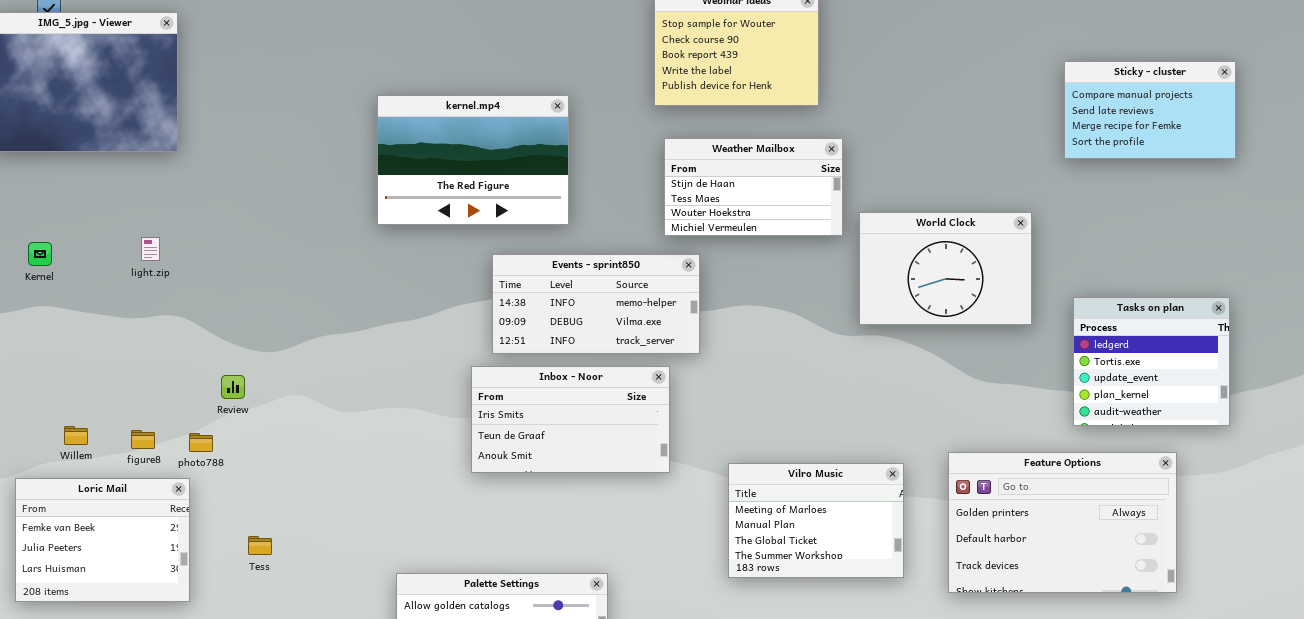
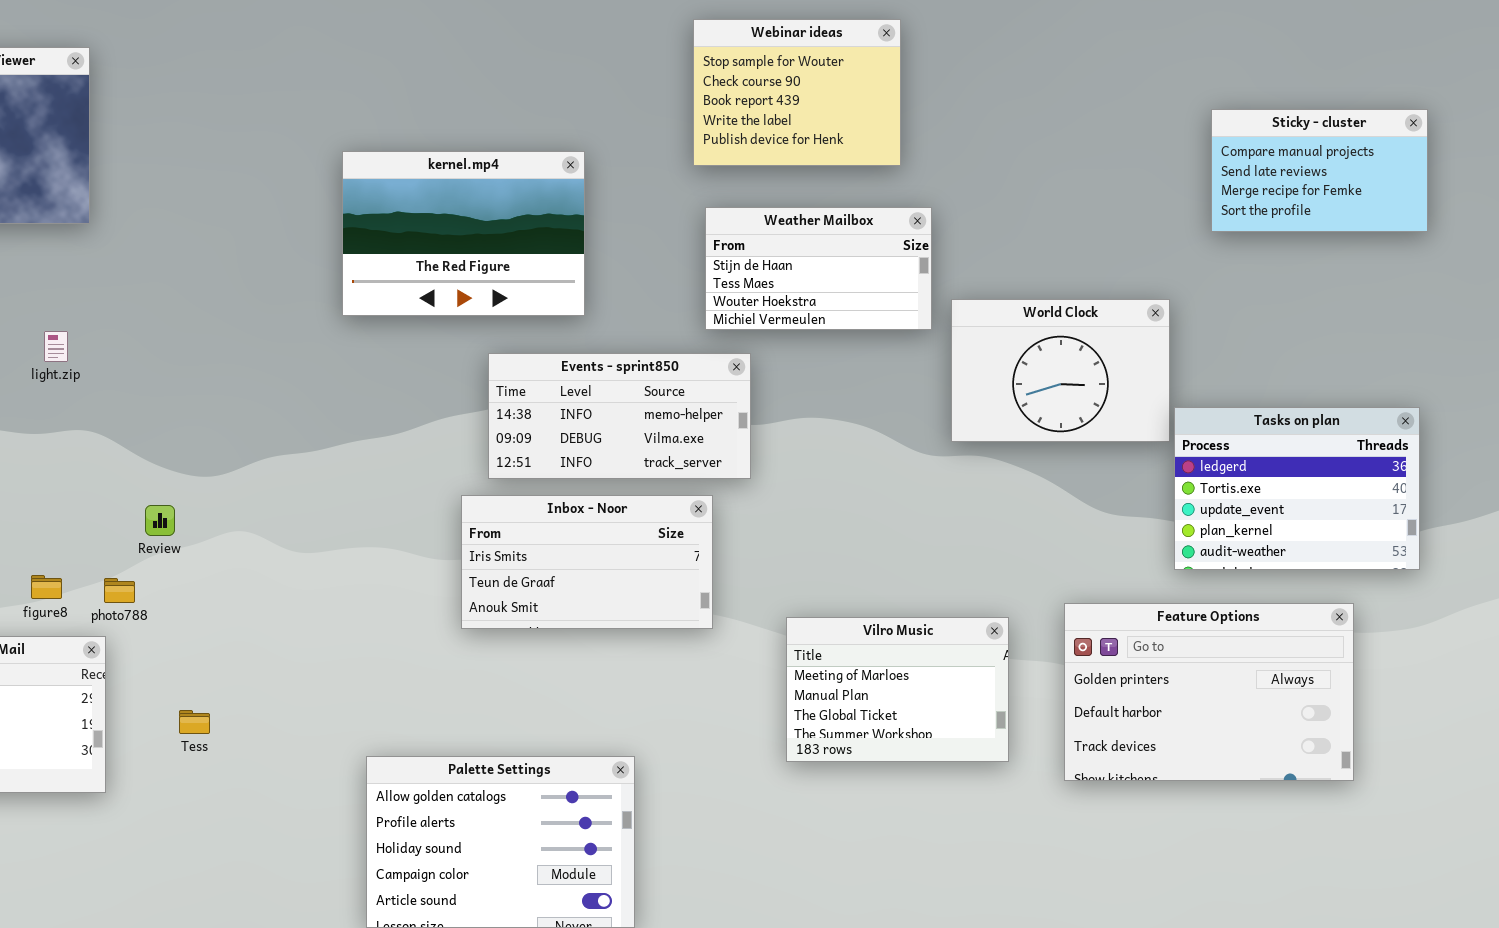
Tasks on plan: [1073,297,1230,426] -> [1174,407,1420,570], resized

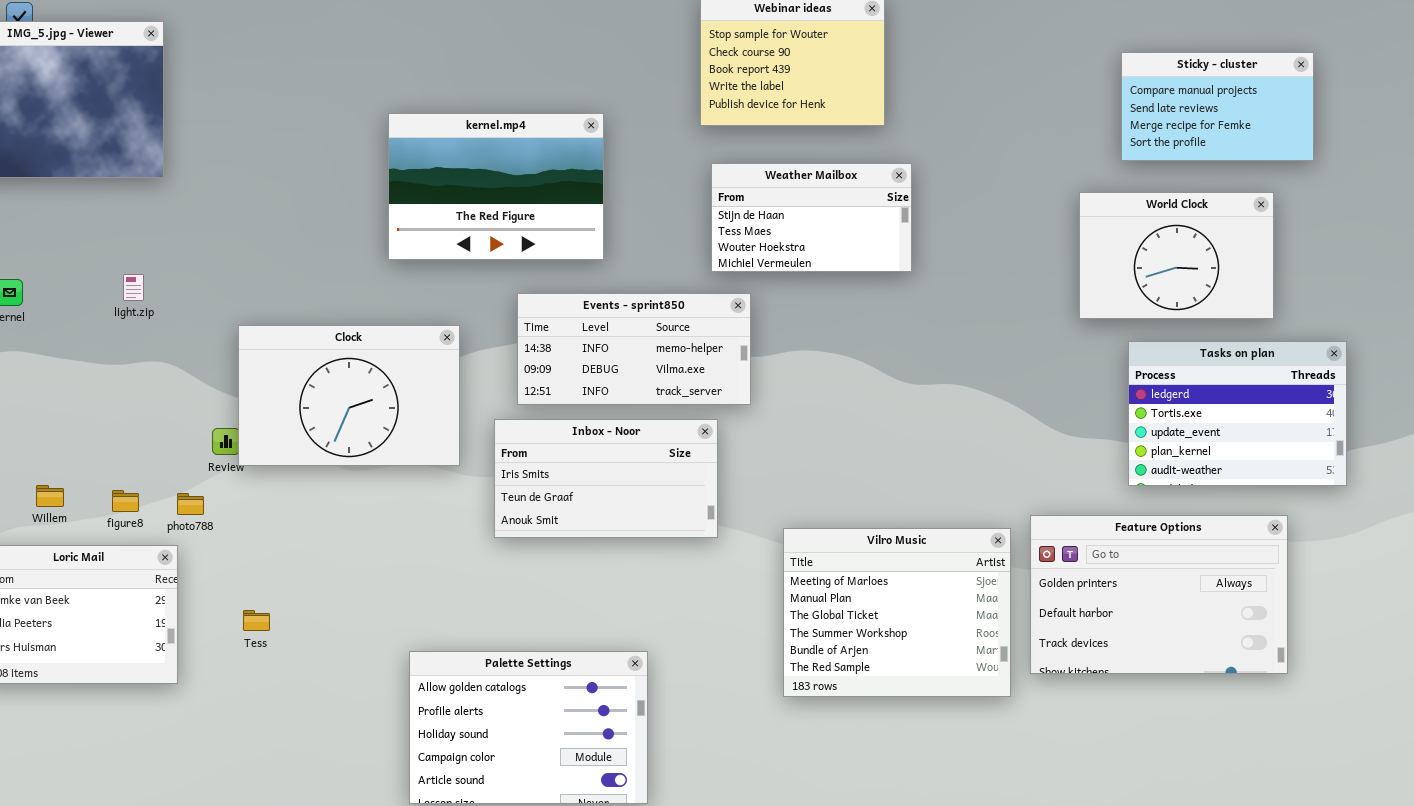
Sticky - cluster: [1211,109,1428,232] -> [1121,52,1314,161], moved
World Clock: [951,299,1170,442] -> [1079,192,1274,319], moved
Clock: none -> [238,325,460,466], opened
Vilro Music: [786,617,1009,762] -> [783,528,1011,697], resized

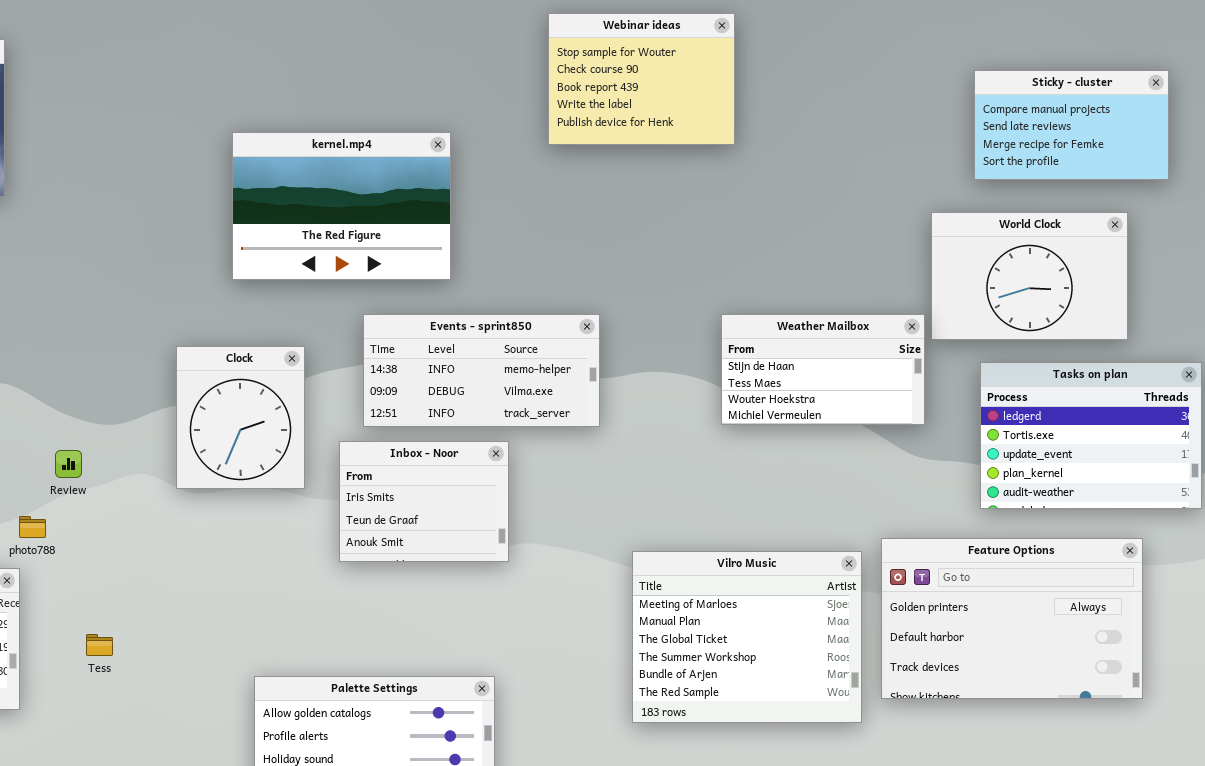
Weather Mailbox: [711,163,912,272] -> [721,314,925,425], moved
Clock: [238,325,460,466] -> [176,346,305,489], resized
Inbox - Noor: [494,419,718,538] -> [339,441,509,562], resized

